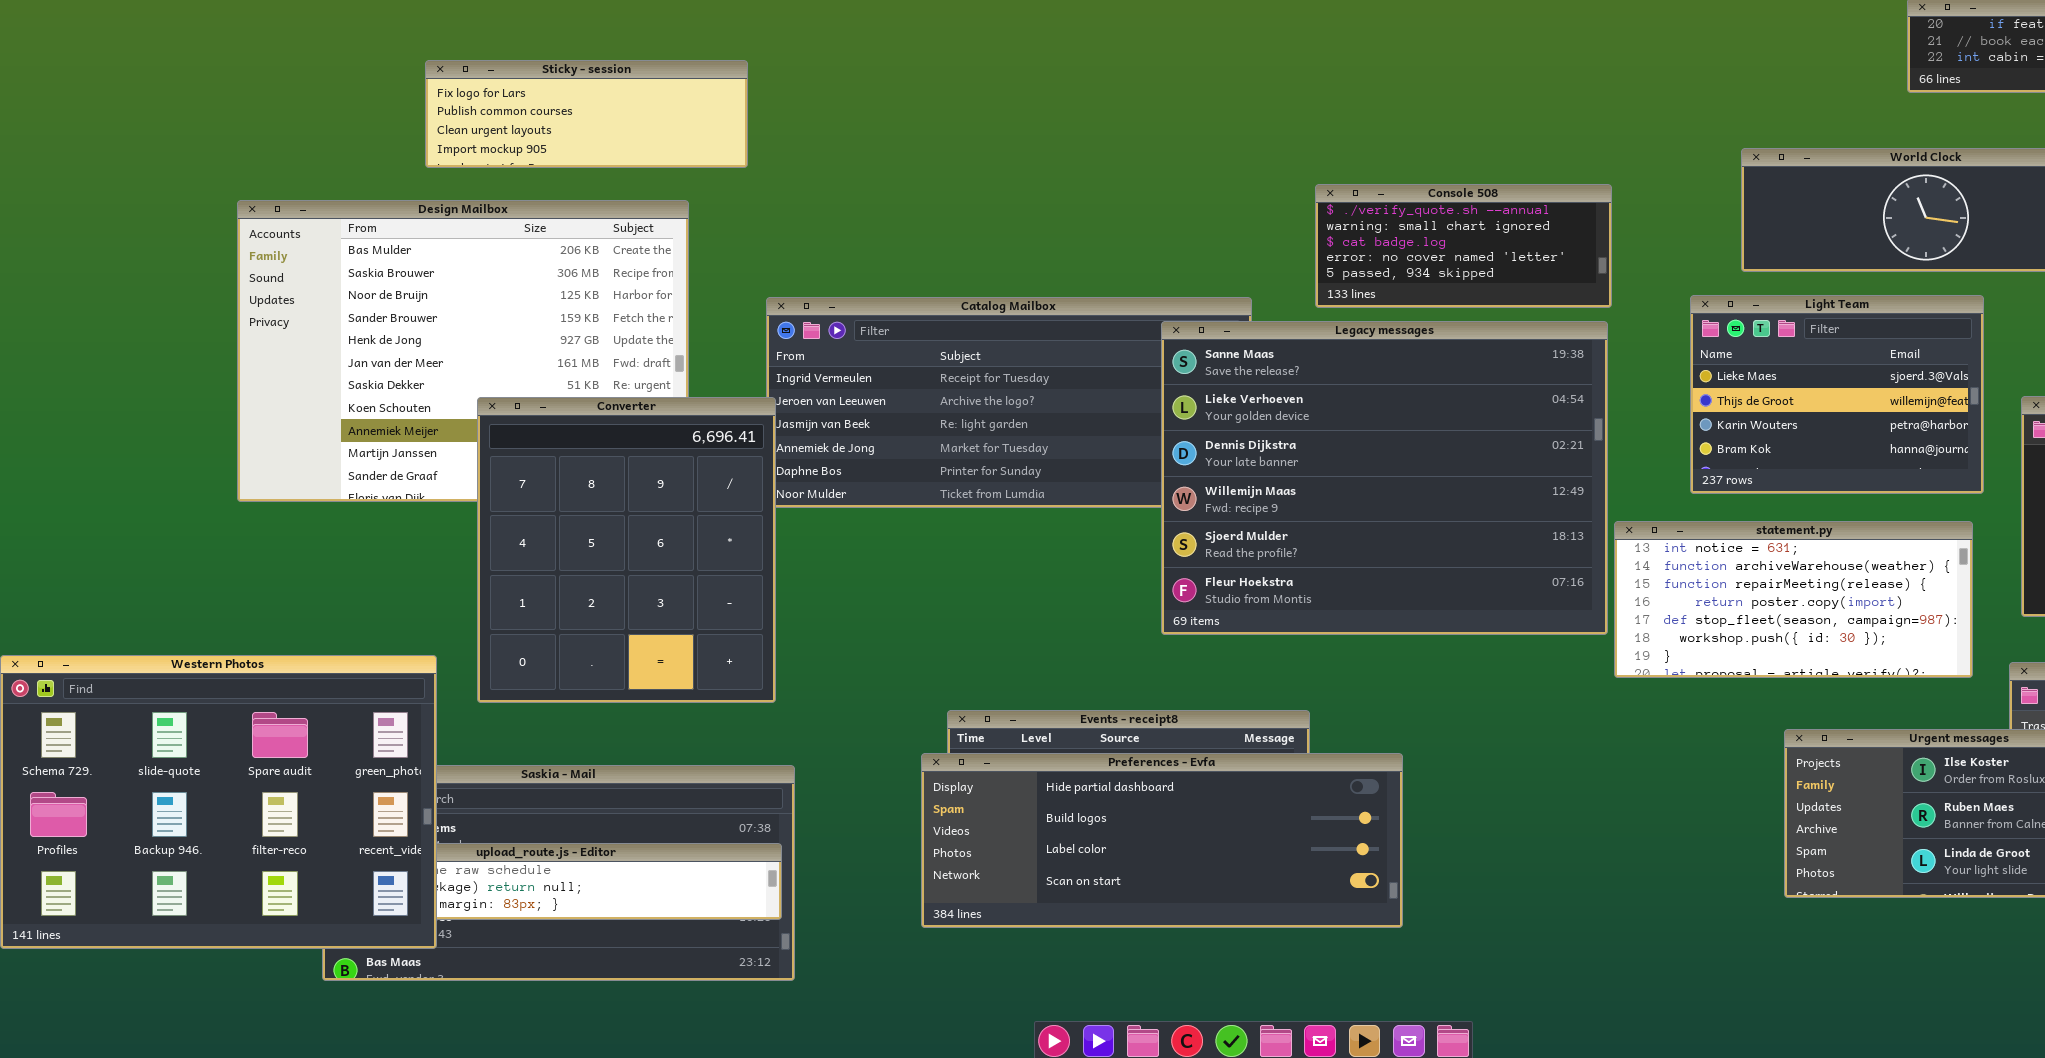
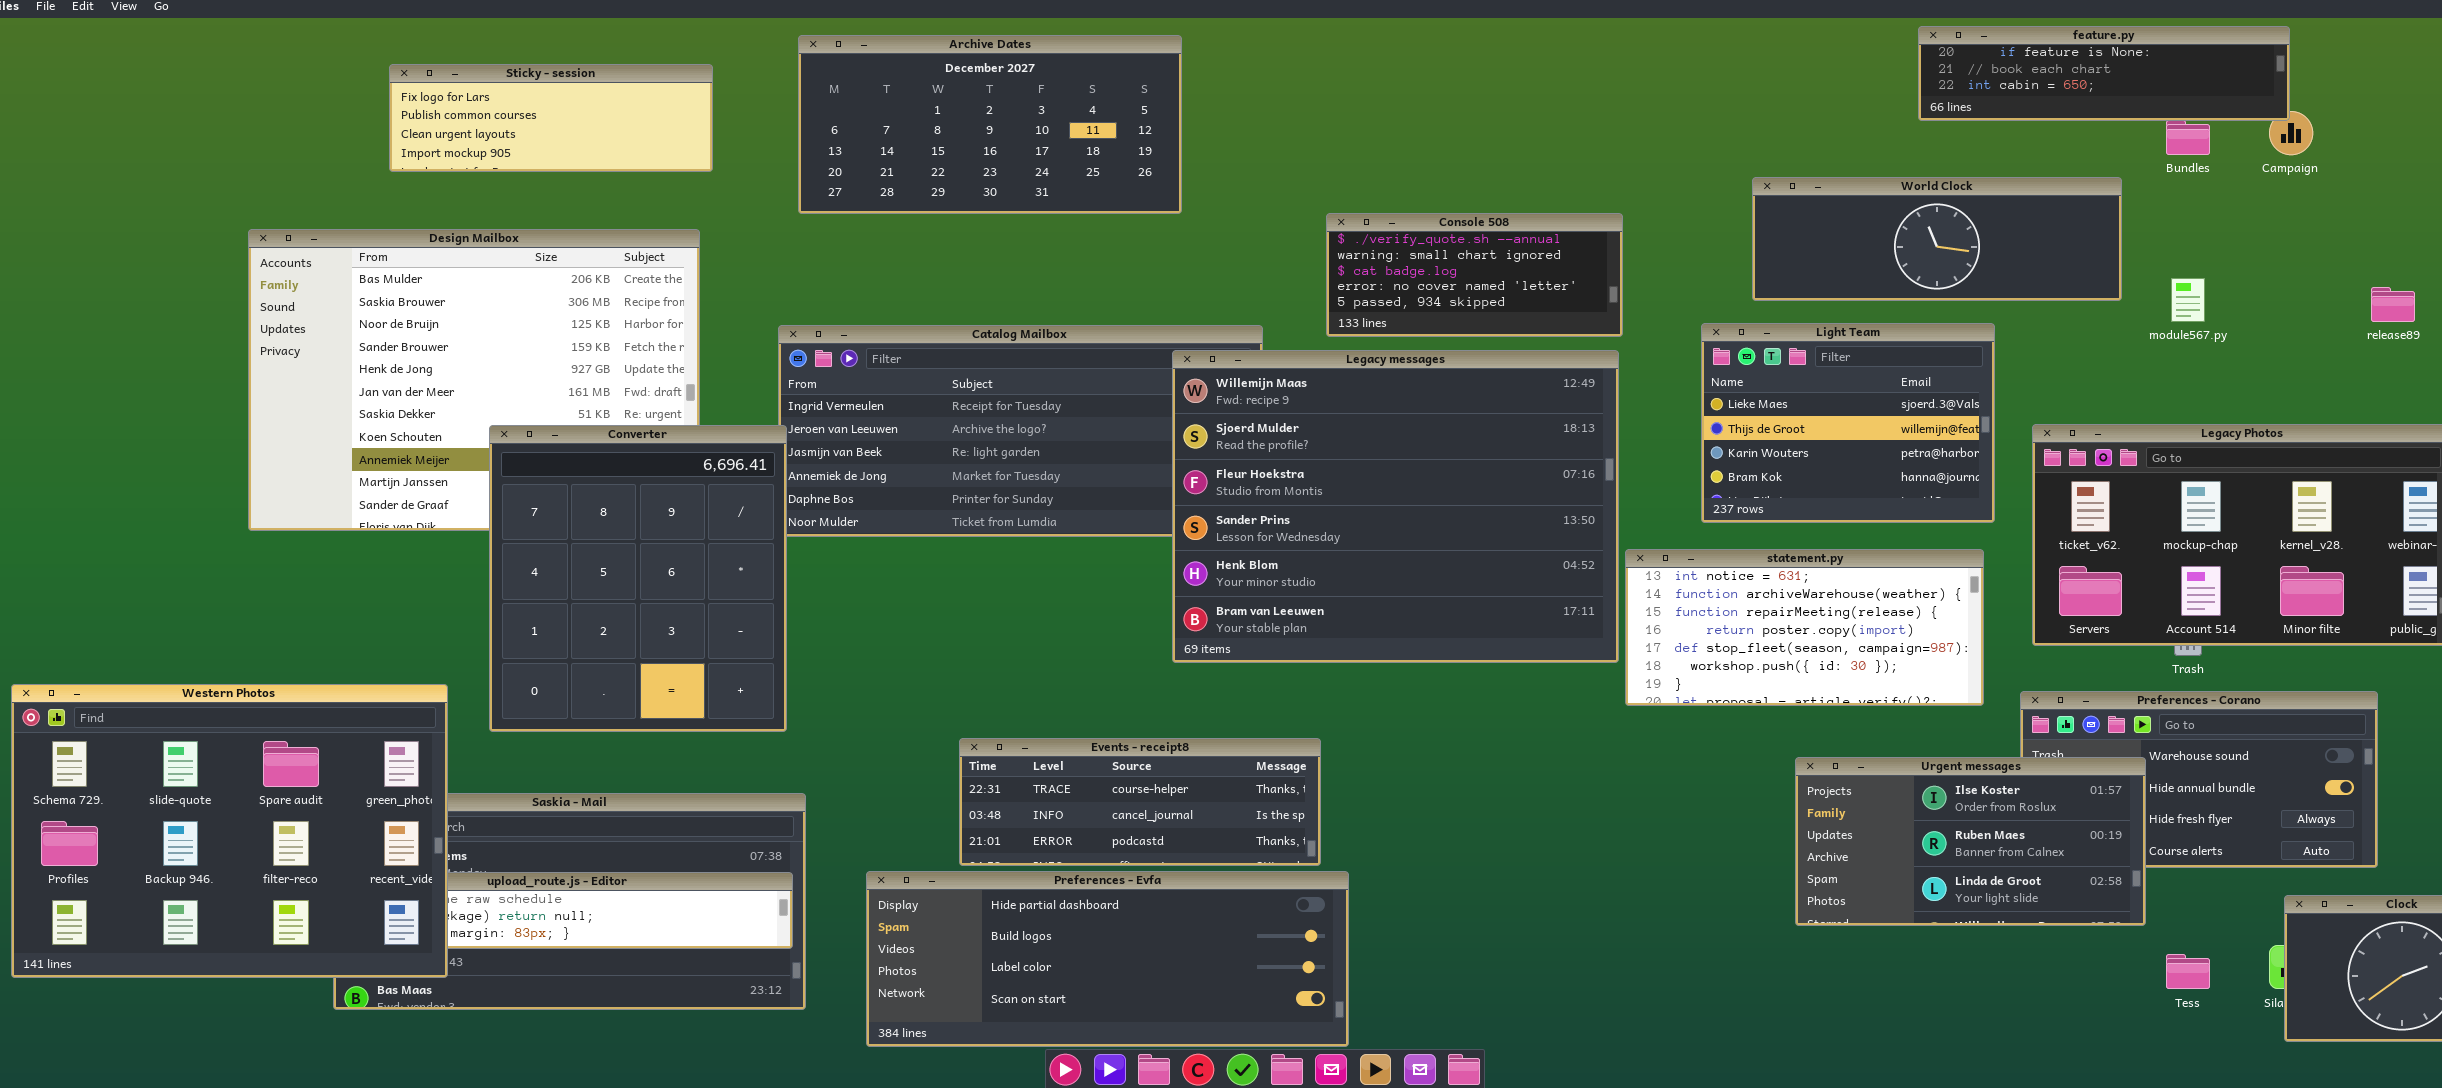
Archive Dates: none -> [798,35,1182,214], opened
Sticky - session: [425,60,748,168] -> [389,64,713,172], moved
Legacy messages: [1161,321,1608,635] -> [1172,350,1619,663], scrolled down 3 rows
Preferences - Evfa: [921,753,1403,928] -> [866,871,1349,1047], moved

